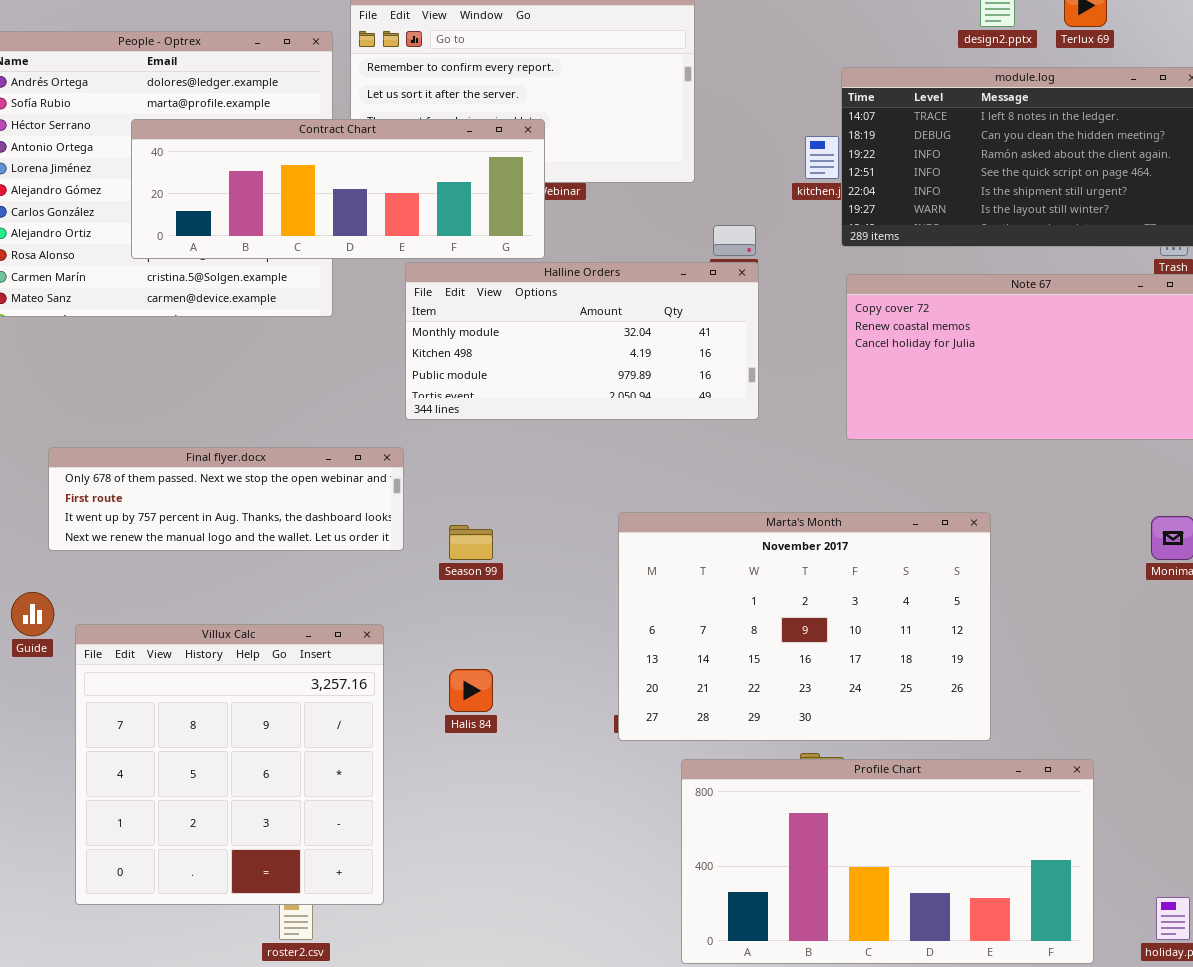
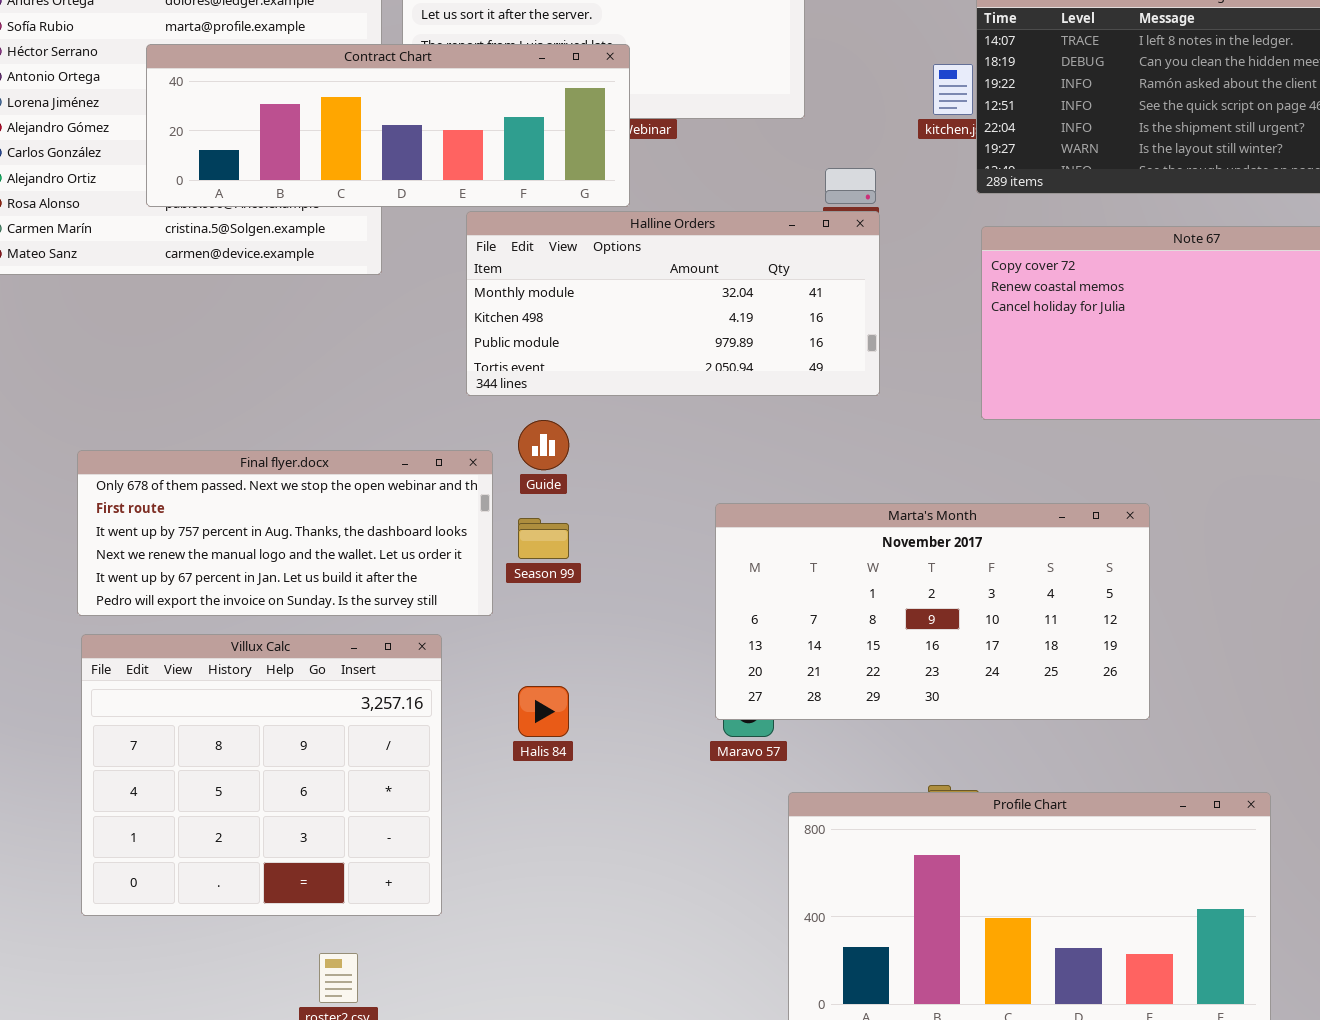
Final flyer.docx: [48,447,404,551] -> [77,450,493,616], moved, resized
Marta's Month: [618,512,991,741] -> [715,503,1150,720], resized
Guide: [11,592,54,636] -> [518,420,569,470], moved
Villux Calc: [75,624,384,905] -> [81,634,442,916], resized

